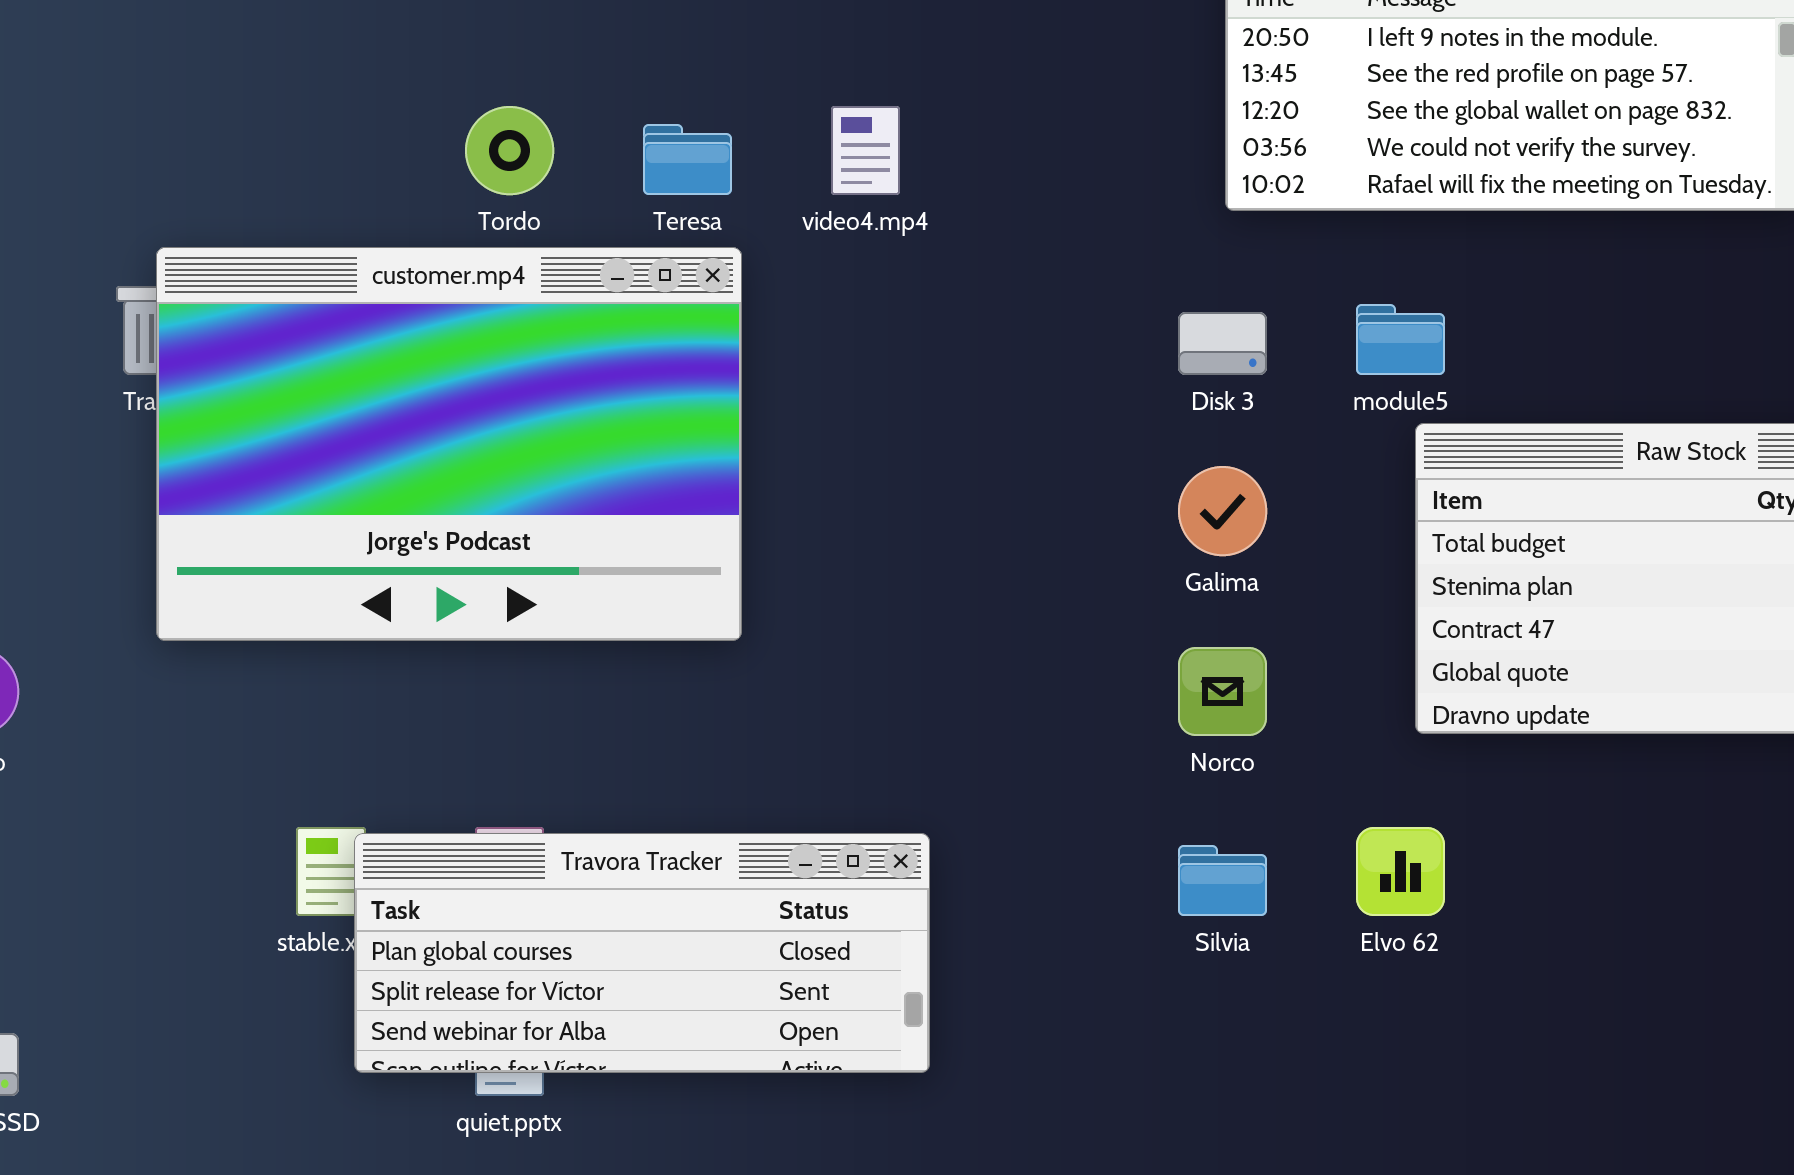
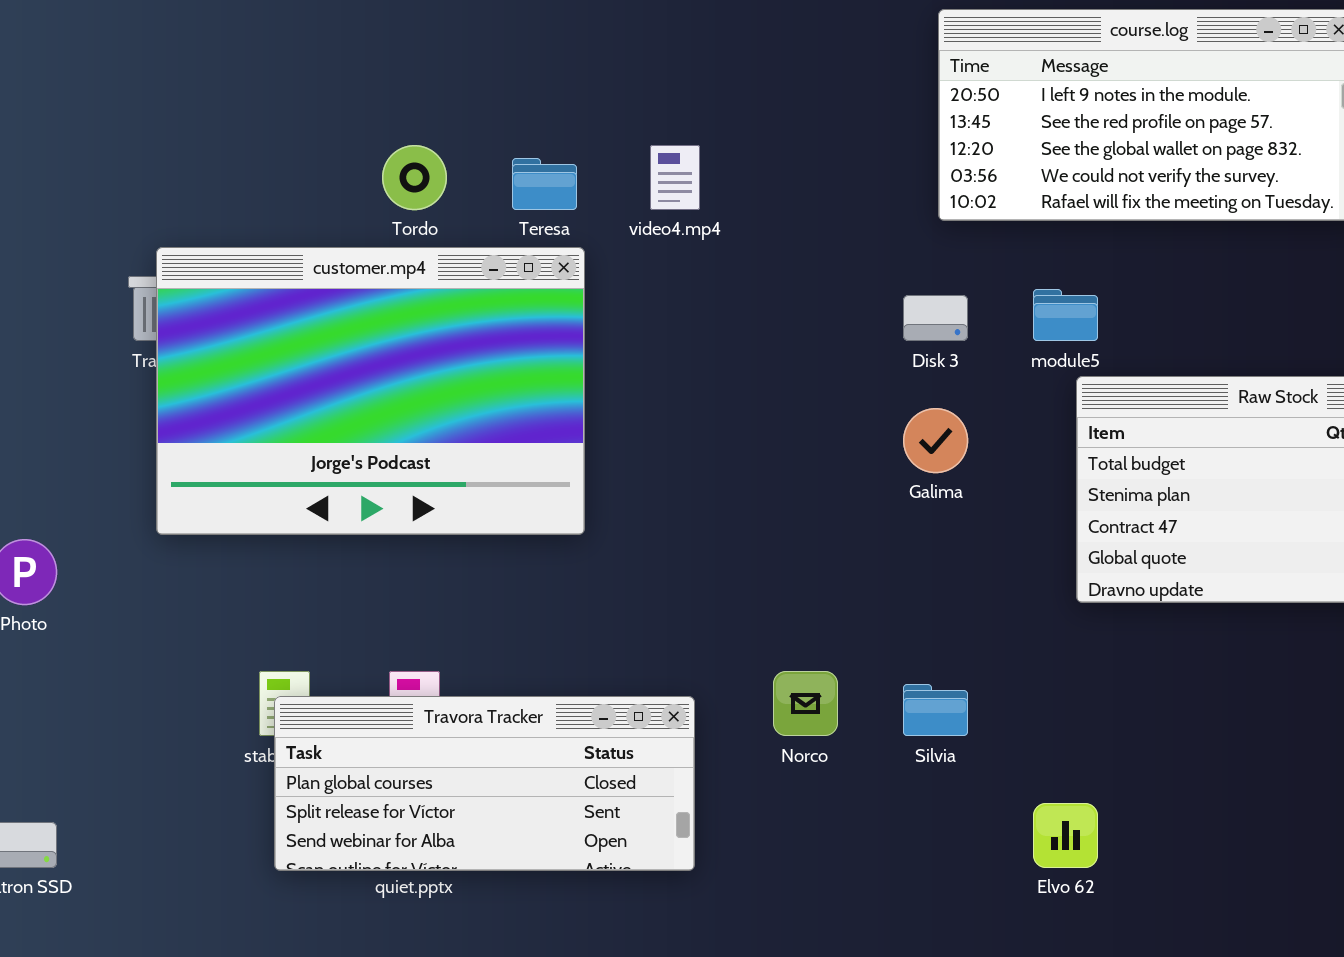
Norco: [1178,647,1267,736] -> [773,671,838,736], moved
Elvo 62: [1356,827,1445,916] -> [1033,803,1098,868], moved
Travora Tracker: [354,833,930,1073] -> [274,696,695,871], moved

